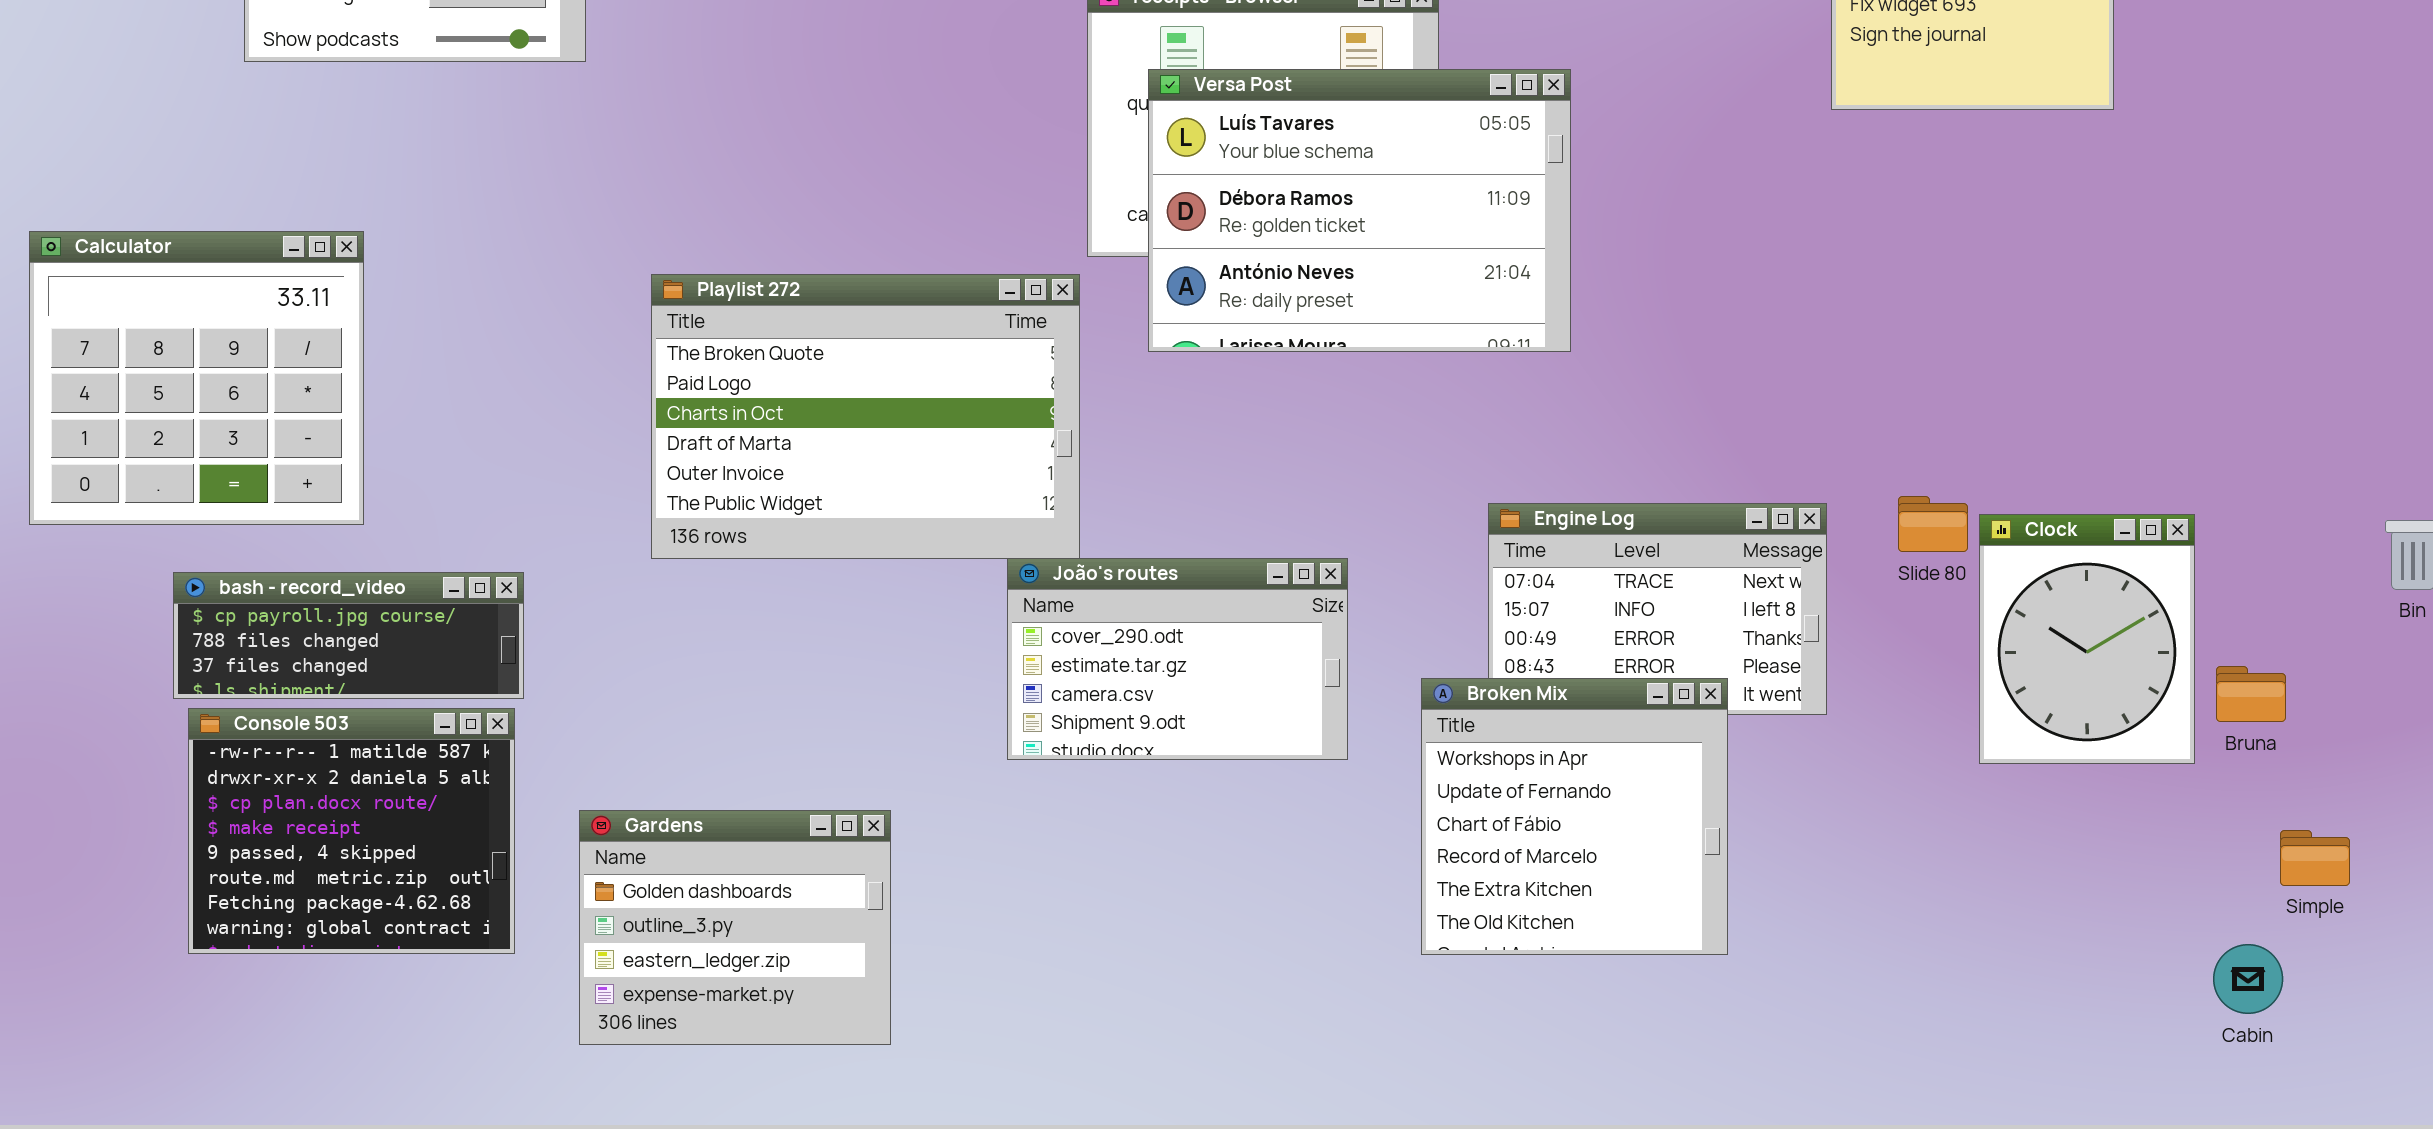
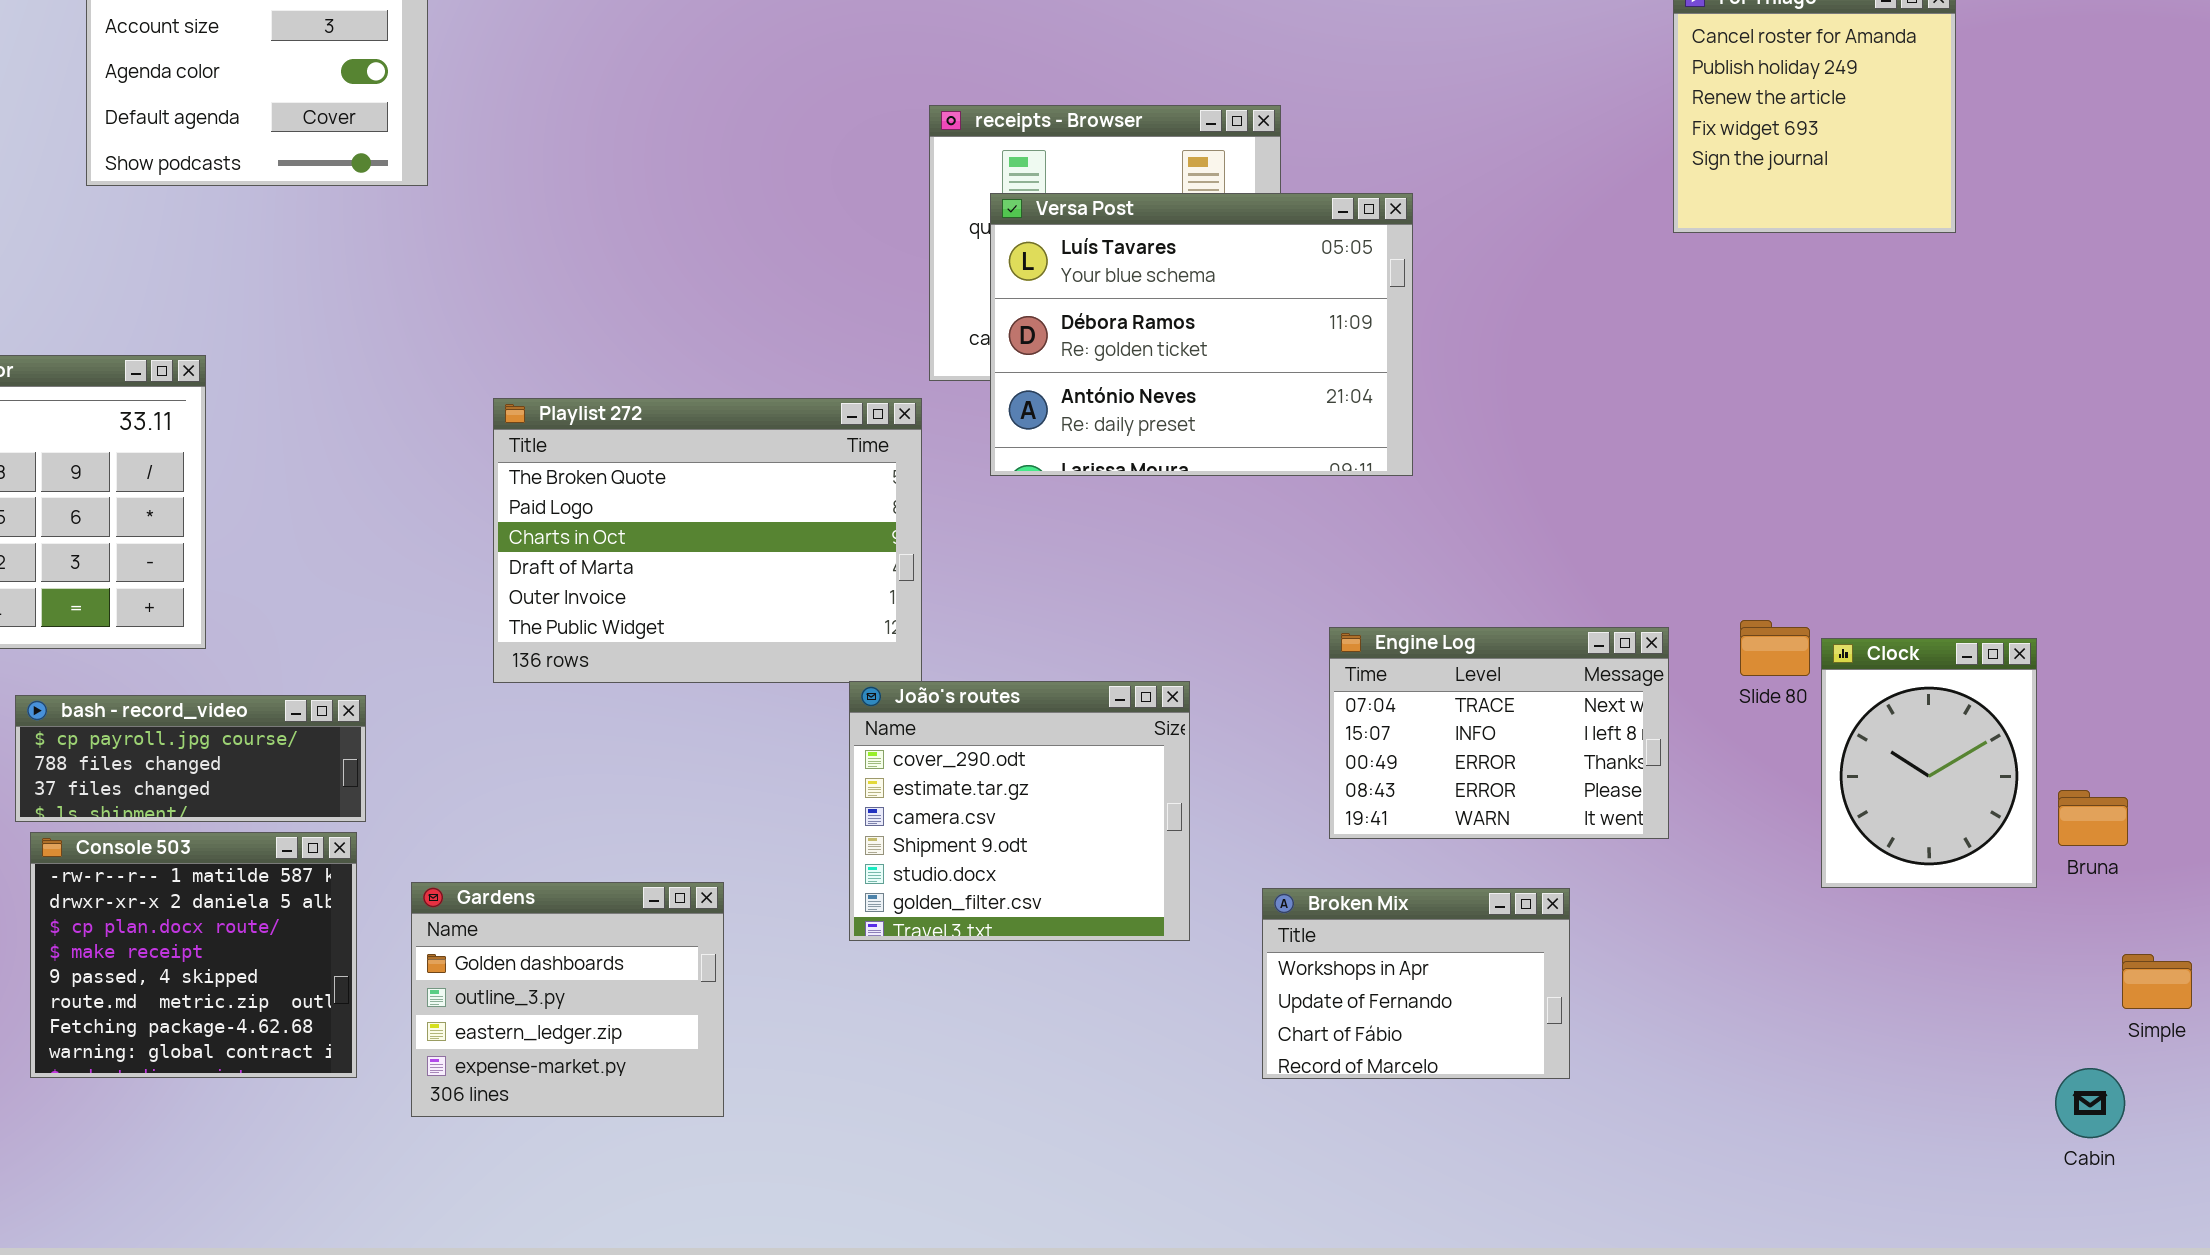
João's routes: [1007,558,1348,760] -> [849,681,1190,941], resized
Broken Mix: [1421,678,1728,955] -> [1262,888,1570,1079], resized
Gardens: [579,810,891,1045] -> [411,882,724,1117], moved

